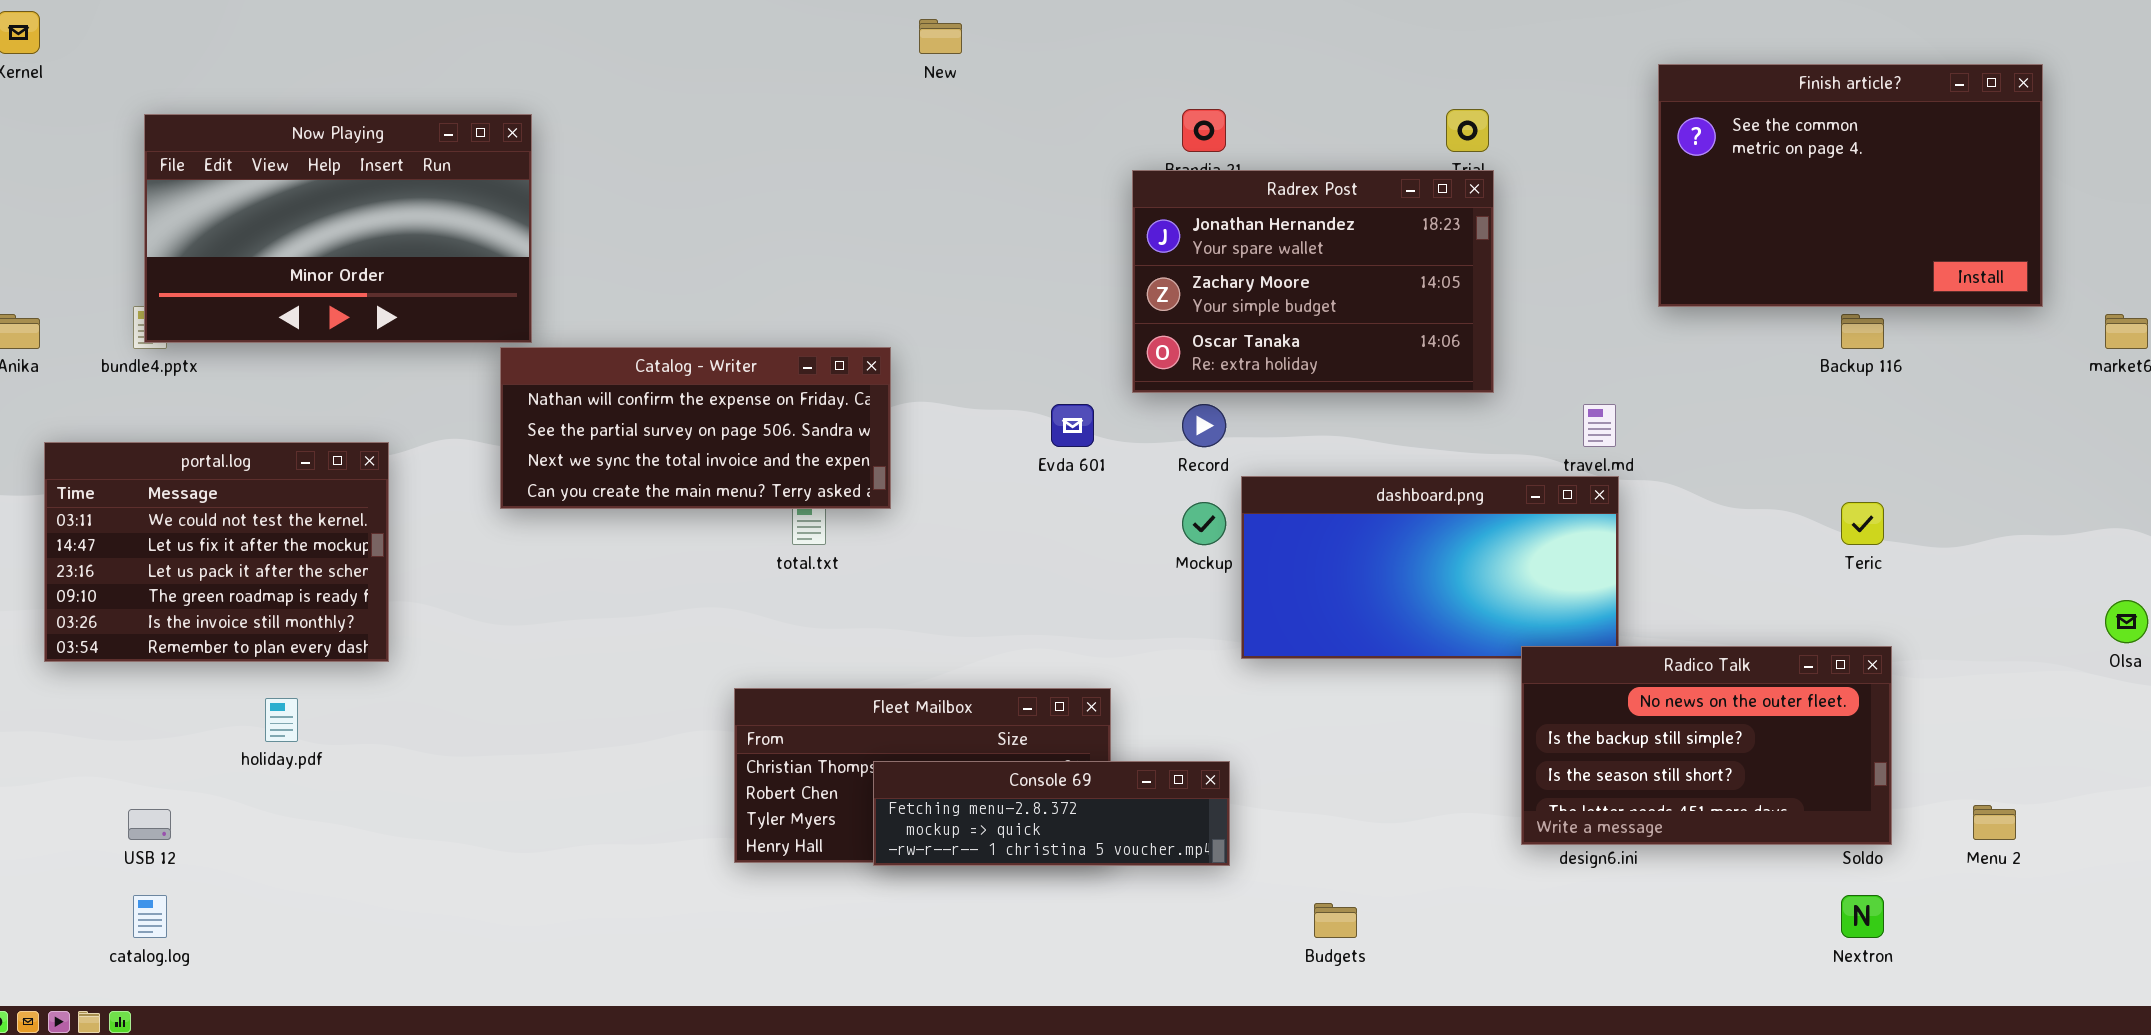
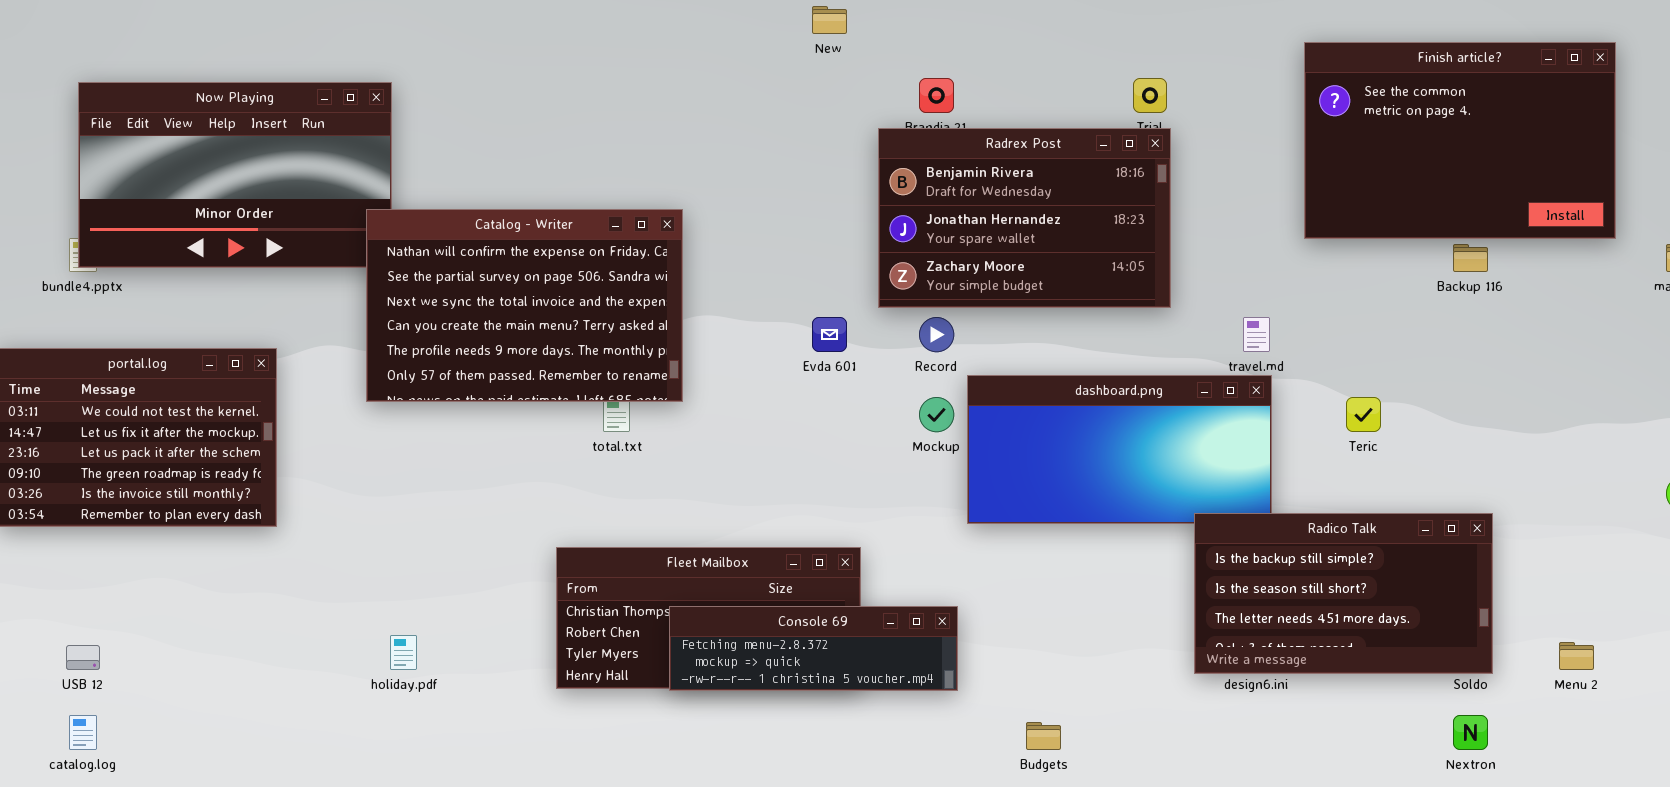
New: [919,19,962,54] -> [812,6,847,34], moved
Radrex Post: [1132,170,1494,393] -> [878,128,1171,308], scrolled up 1 row
Catalog - Writer: [500,347,891,509] -> [366,209,683,402], resized
Teric: [1841,502,1884,545] -> [1346,397,1381,432], moved
Radico Talk: [1521,646,1892,845] -> [1194,513,1493,674], scrolled down 1 row
holiday.pdf: [265,698,298,742] -> [390,635,417,670], moved

